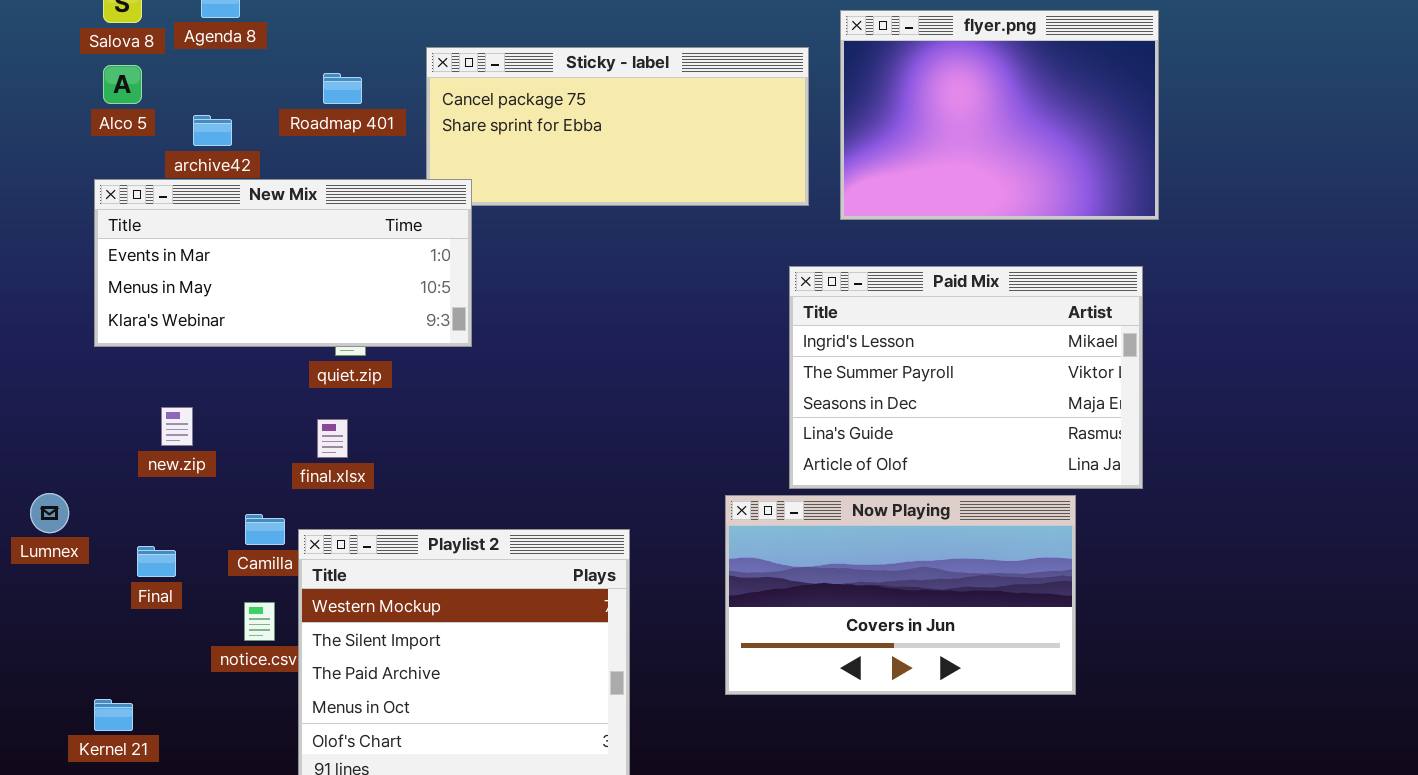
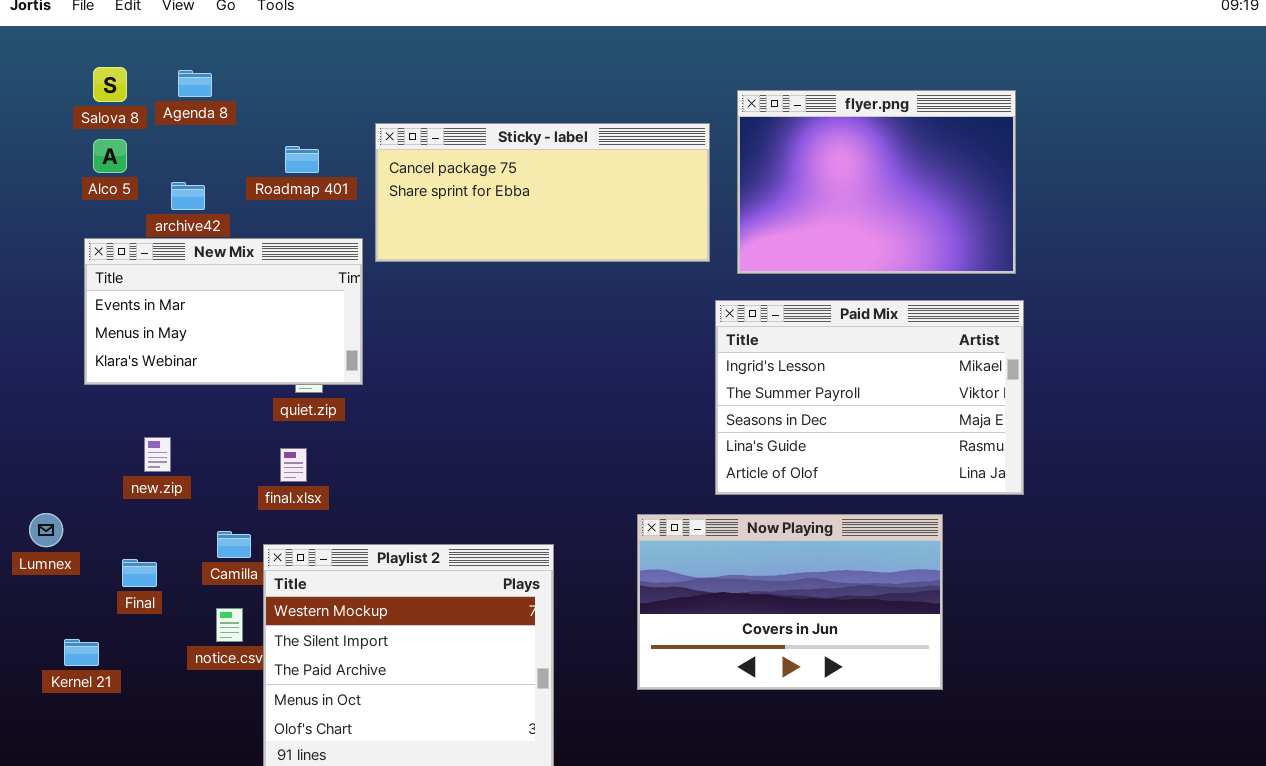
New Mix: [94,179,472,347] -> [84,238,363,385], resized
Paid Mix: [789,266,1143,489] -> [715,300,1024,495], moved
Kernel 21: [94,699,133,731] -> [64,639,99,666], moved

